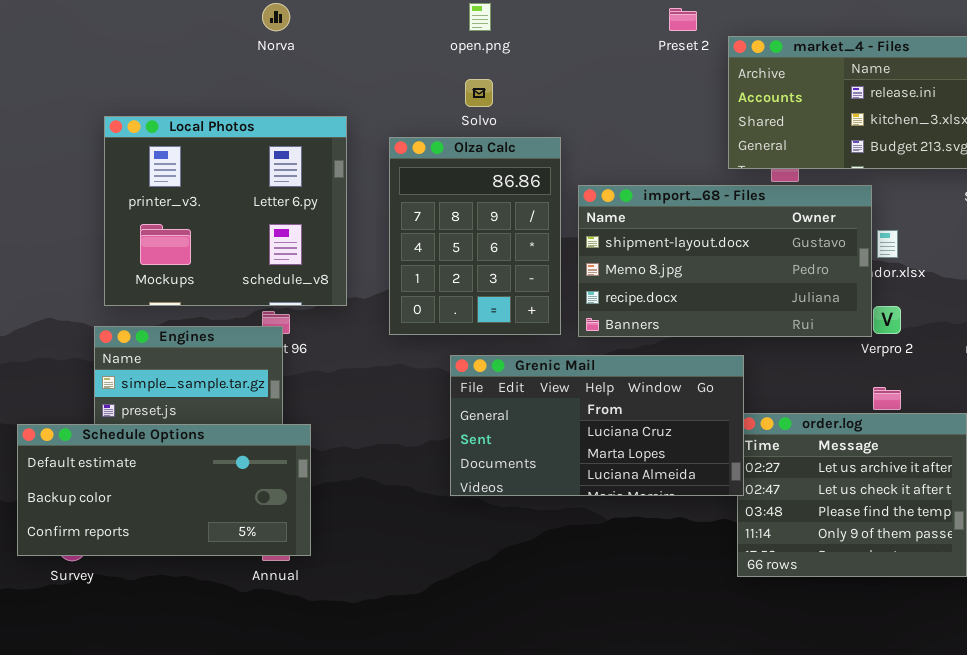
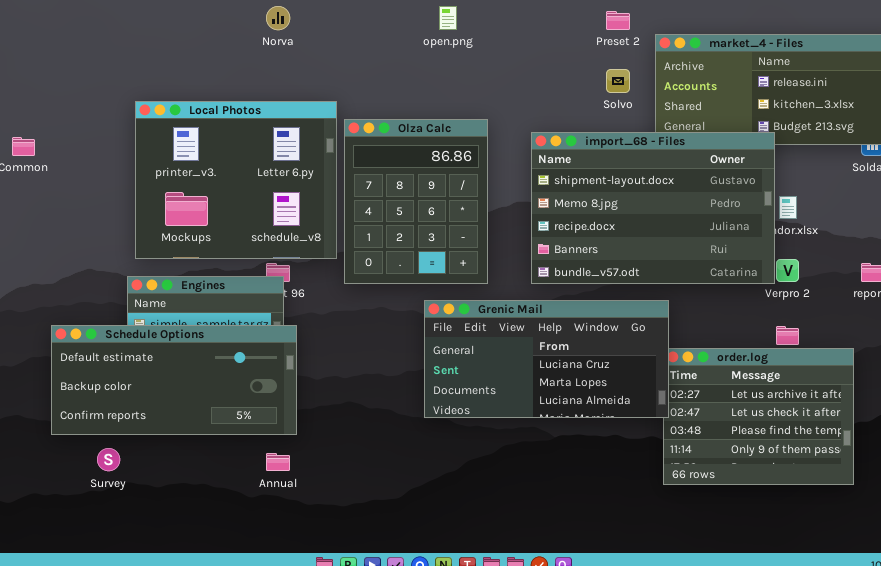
Solvo: [465,79,493,107] -> [606,69,630,93], moved
Olza Calc: [389,137,561,335] -> [344,119,488,284], moved
import_68 - Files: [578,185,872,337] -> [531,132,775,284], resized
Schedule Options: [17,424,311,556] -> [51,325,297,435], moved

